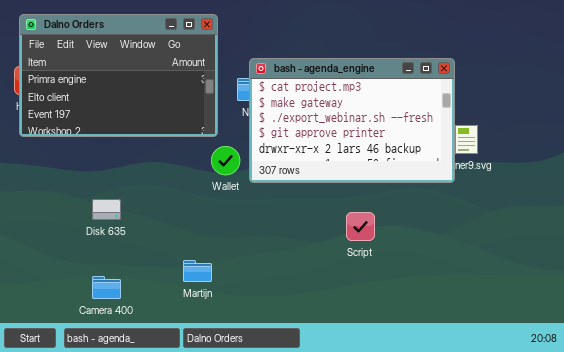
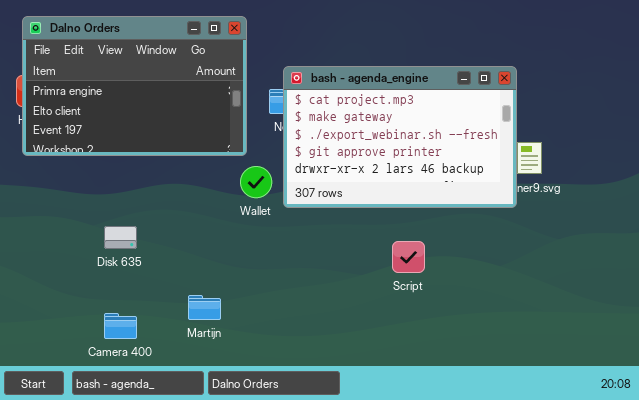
Martijn: [183,260,212,282] -> [188,295,221,320], moved

